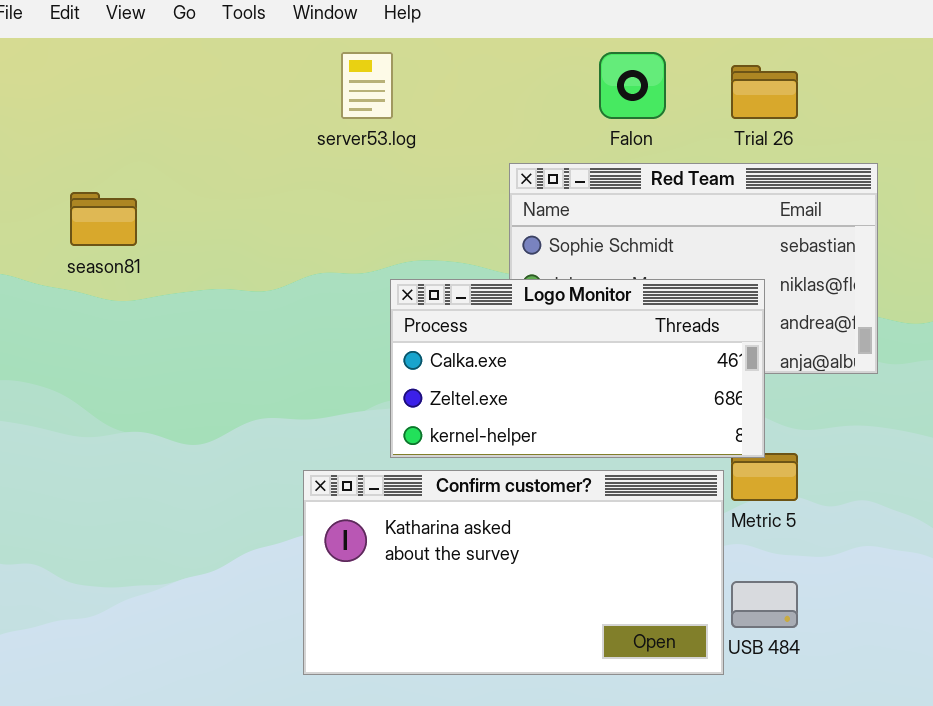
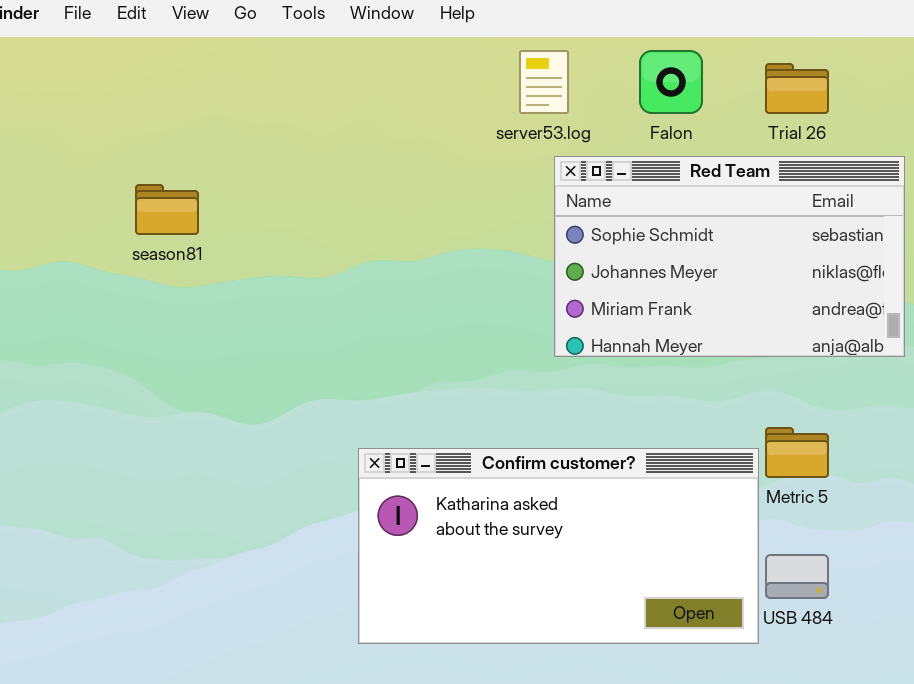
server53.log: [341,52,393,119] -> [519,50,569,114], moved
Logo Monitor: [390,279,765,458] -> none, closed

